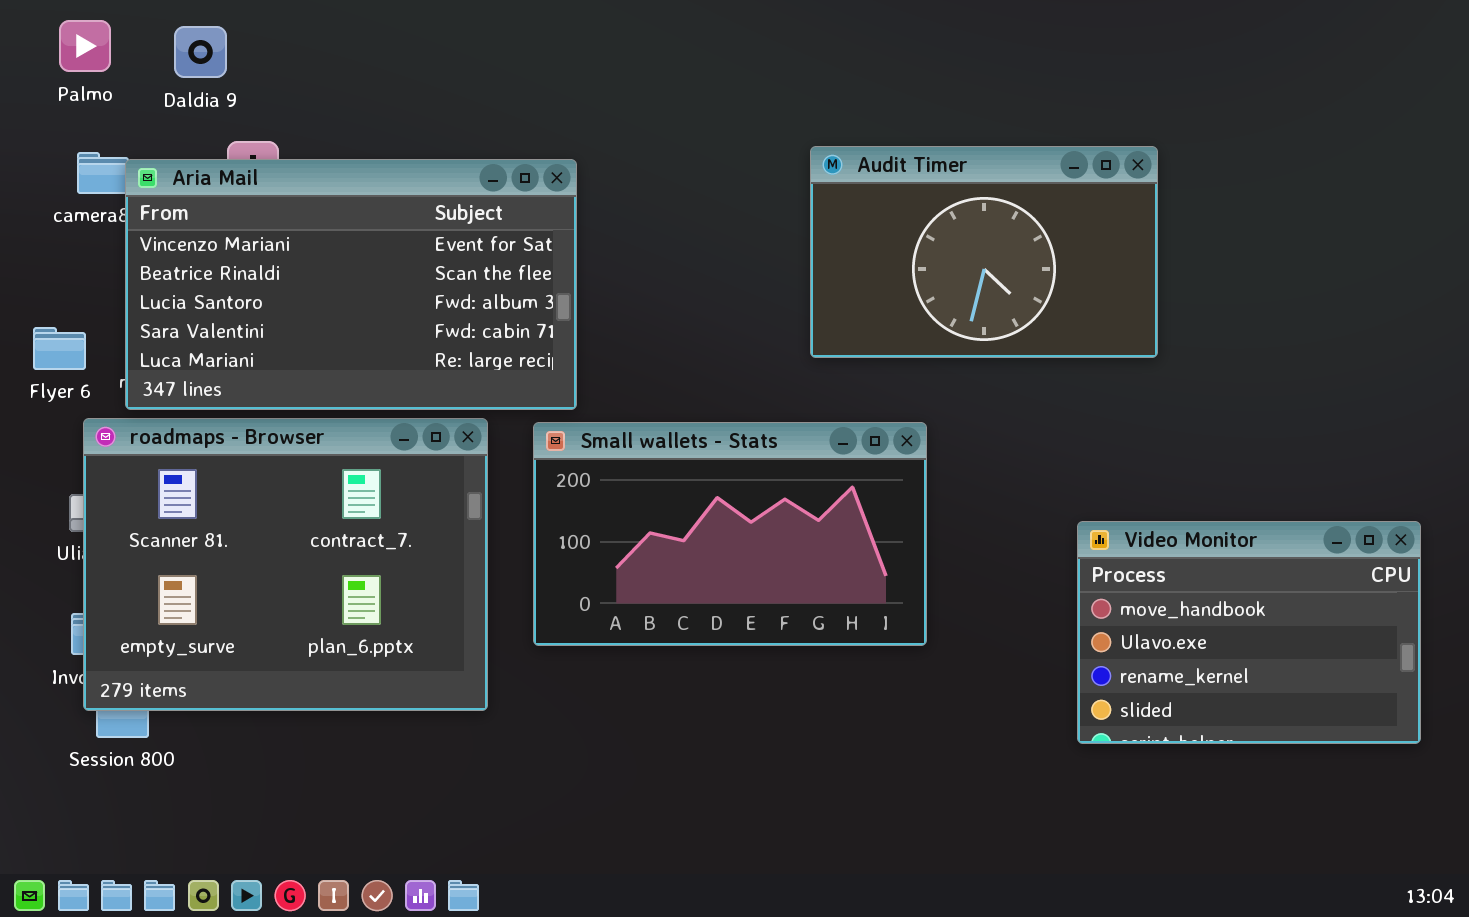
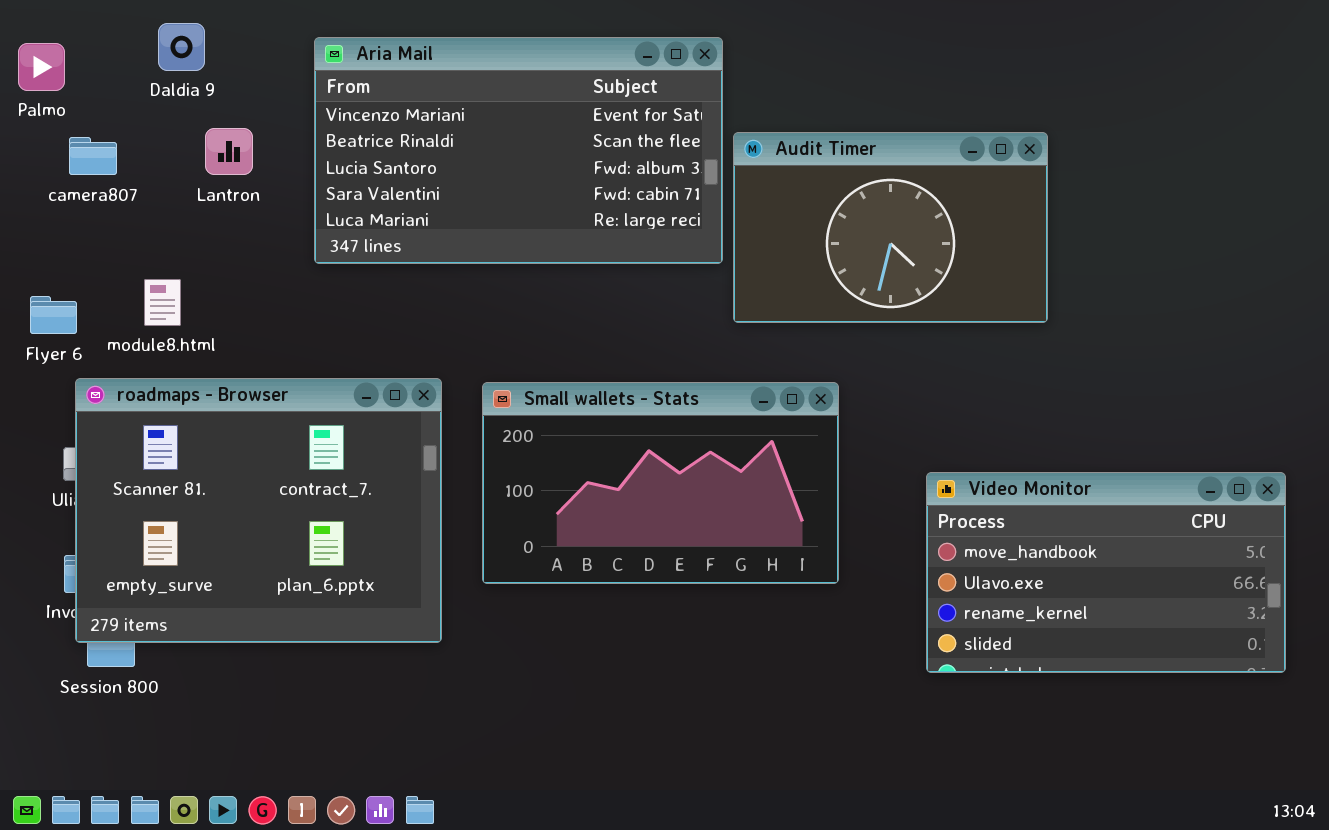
Palmo: [59,20,111,72] -> [18,43,65,91], moved
Aria Mail: [125,159,577,410] -> [314,37,723,264], moved
Video Monitor: [1077,521,1421,744] -> [926,472,1286,673], resized

